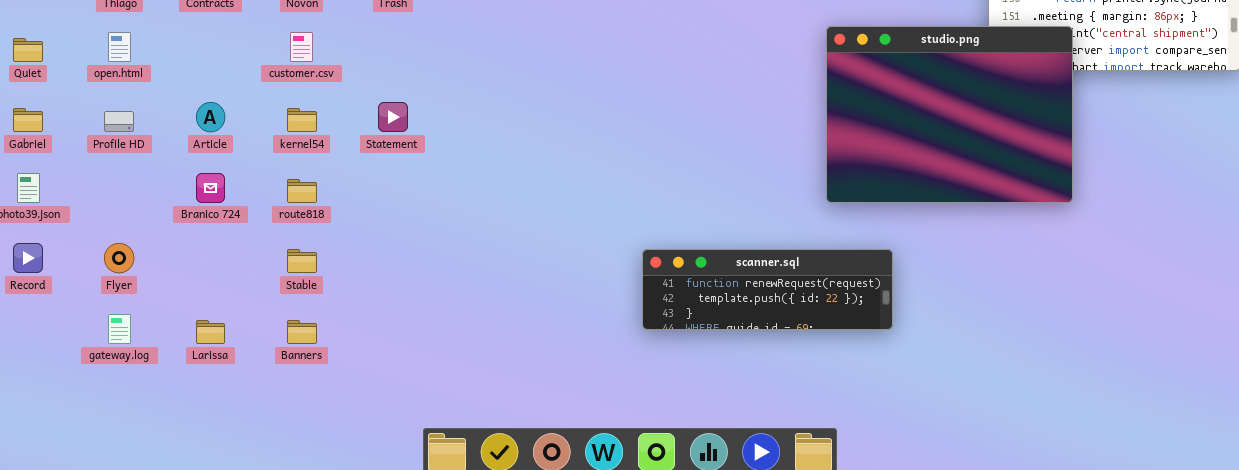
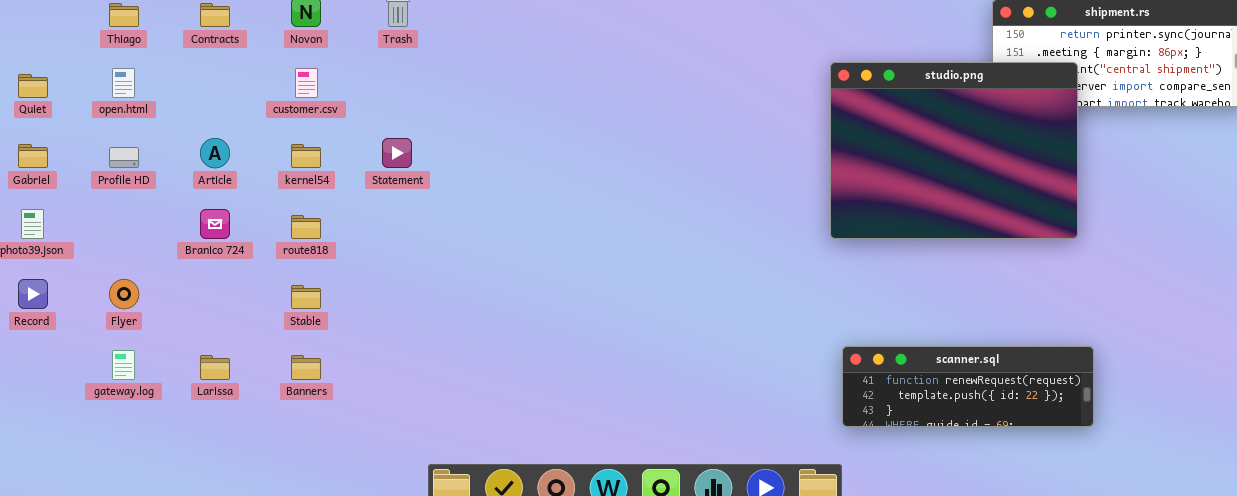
scanner.sql: [642,249,893,330] -> [842,346,1094,427], moved

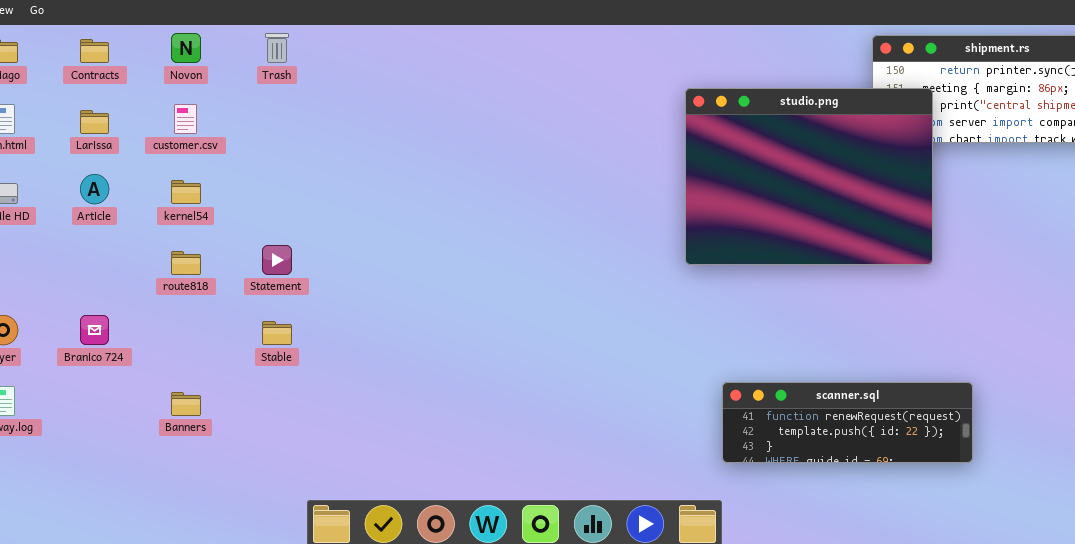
studio.png: [830,62,1078,239] -> [685,88,933,265], moved
Statement: [382,138,412,168] -> [262,245,292,275], moved
Branico 724: [200,209,230,239] -> [80,315,109,345], moved
Stable: [291,285,321,309] -> [262,321,292,345], moved
Larissa: [200,355,230,380] -> [80,110,109,134], moved

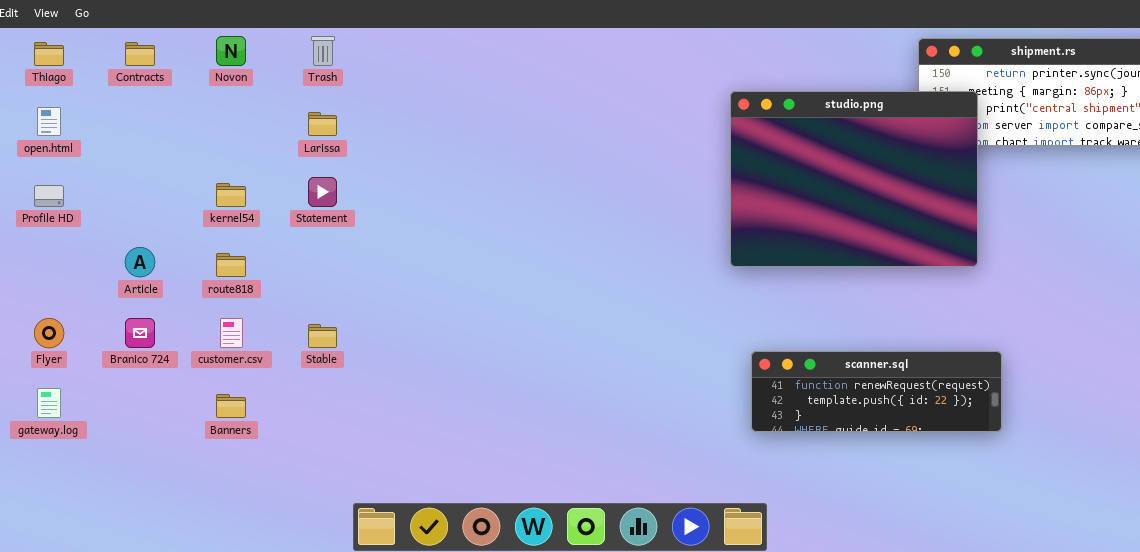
customer.csv: [174,104,197,134] -> [220,318,243,348], moved
Larissa: [80,110,109,134] -> [308,112,337,136], moved
Article: [80,174,109,204] -> [125,247,155,277], moved
Statement: [262,245,292,275] -> [308,177,337,207], moved
scanner.sql: [722,382,973,463] -> [751,351,1002,432], moved

